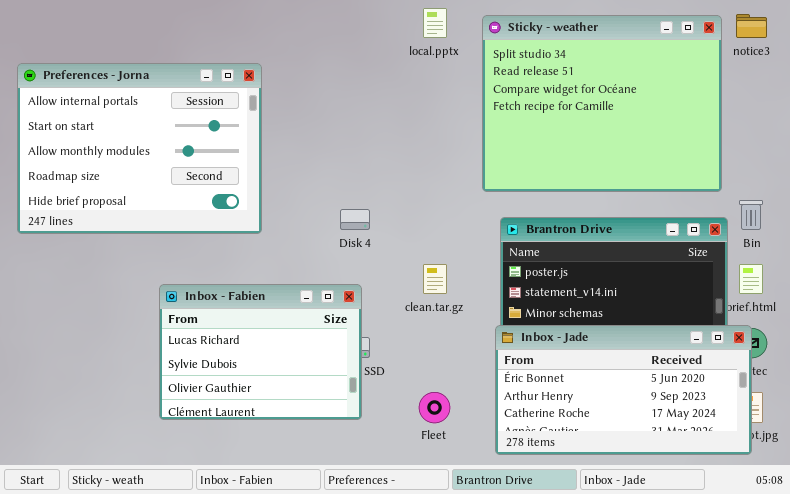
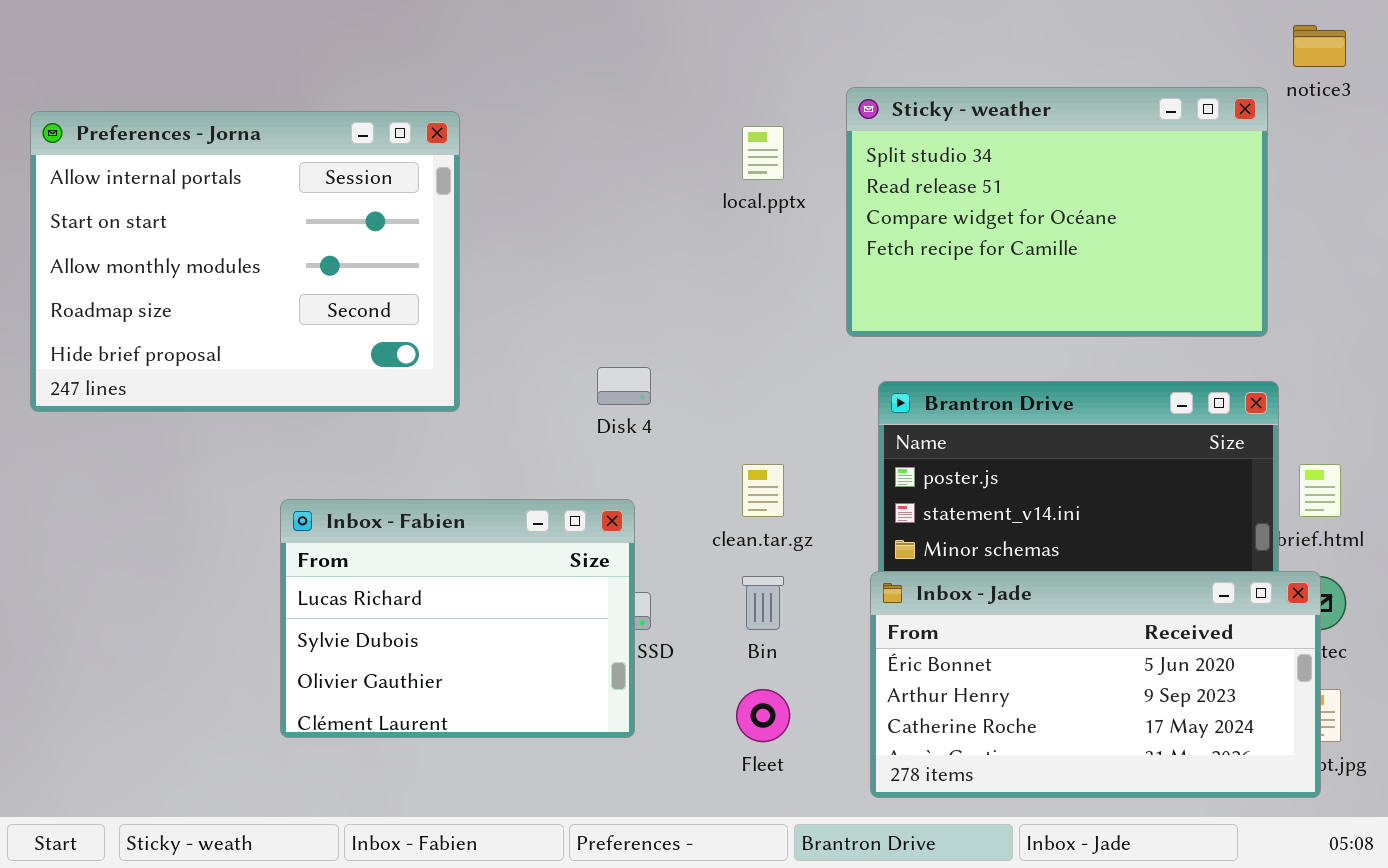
local.pptx: [423,8,447,38] -> [742,126,784,180], moved
Sticky - weather: [482,15,722,192] -> [846,87,1268,337], resized
Bin: [739,200,763,230] -> [742,576,784,630], moved

